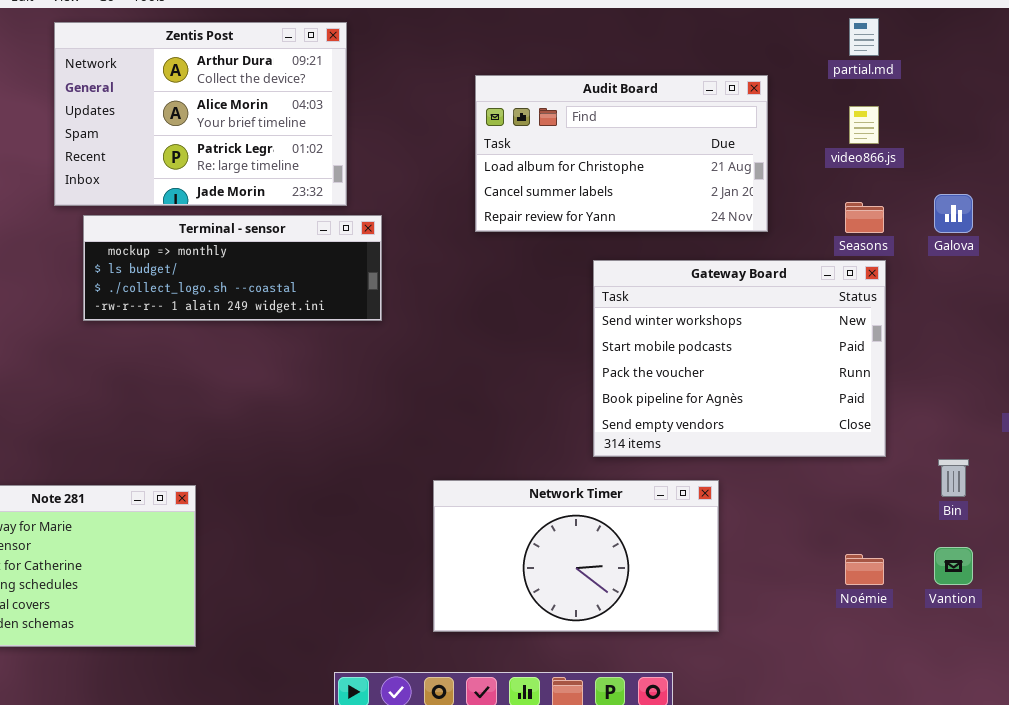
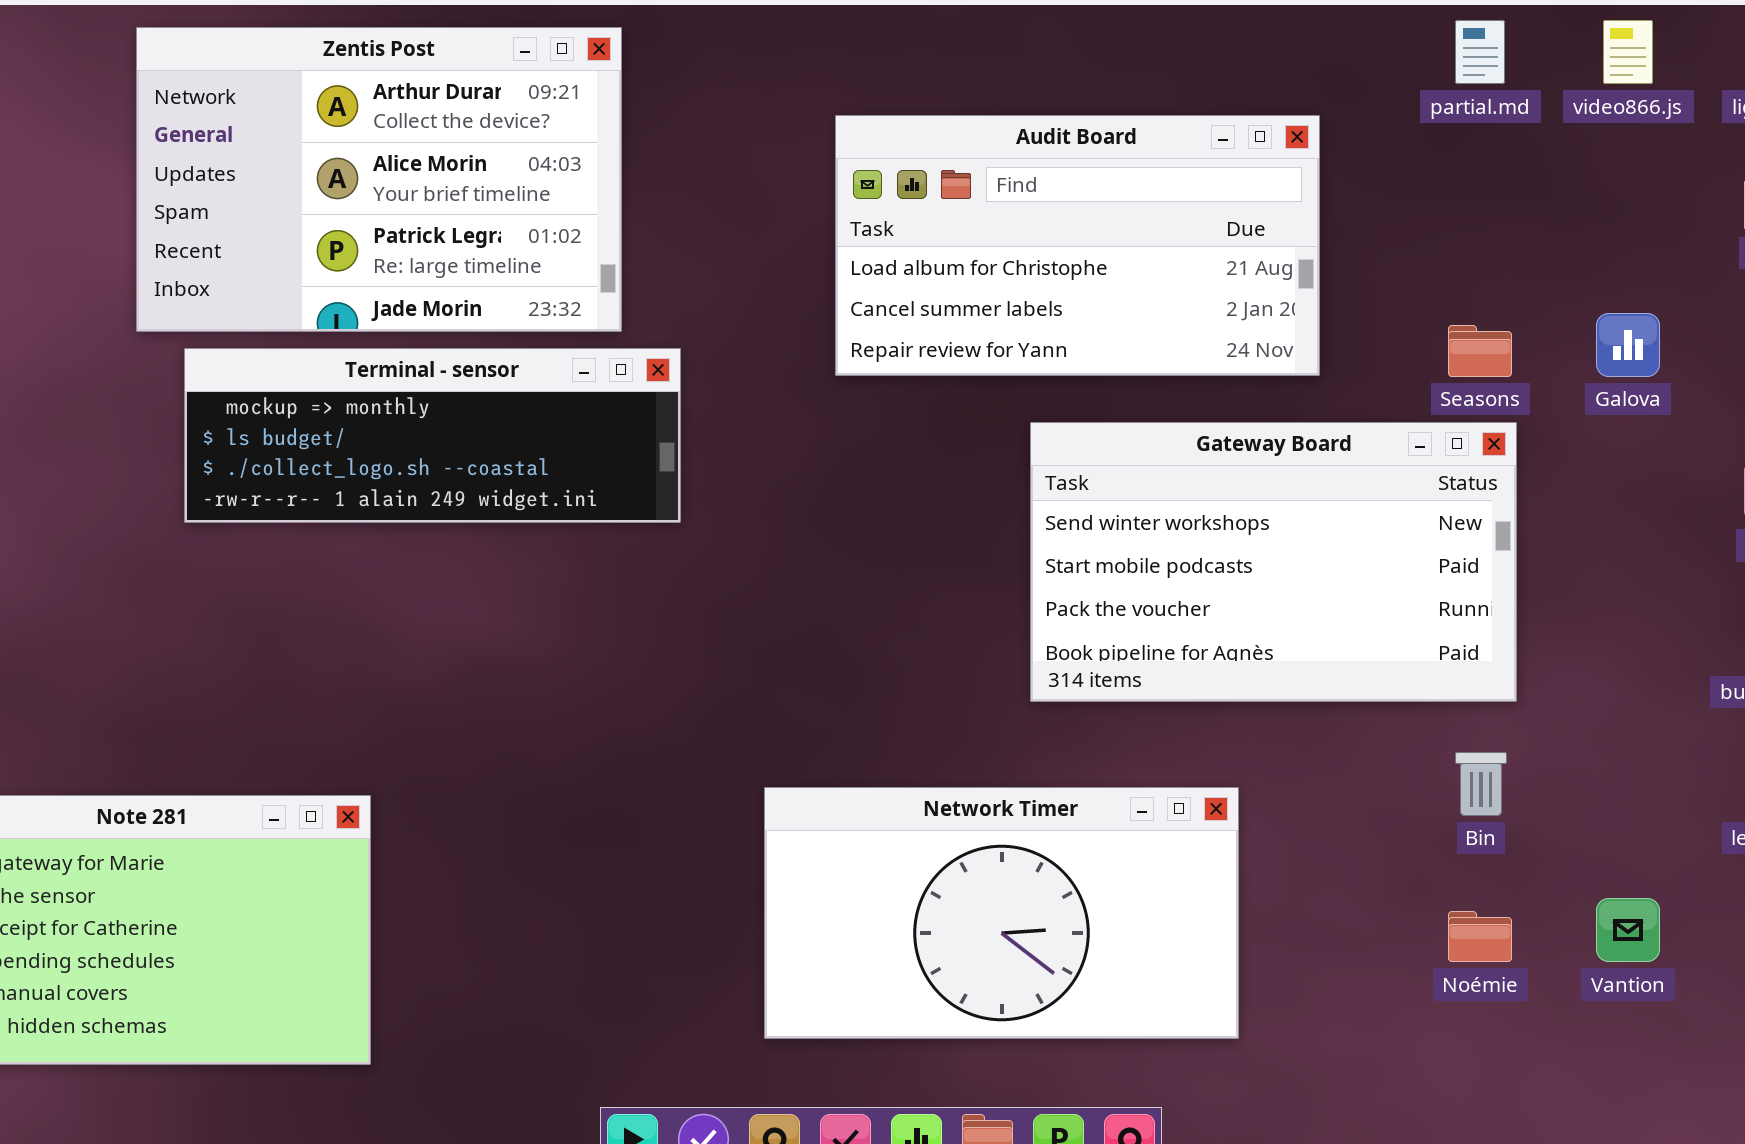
video866.js: [849,106,879,144] -> [1603,20,1653,84], moved
Gateway Board: [593,260,886,457] -> [1030,422,1517,702], resized
Bin: [938,459,969,497] -> [1455,752,1507,816], moved

